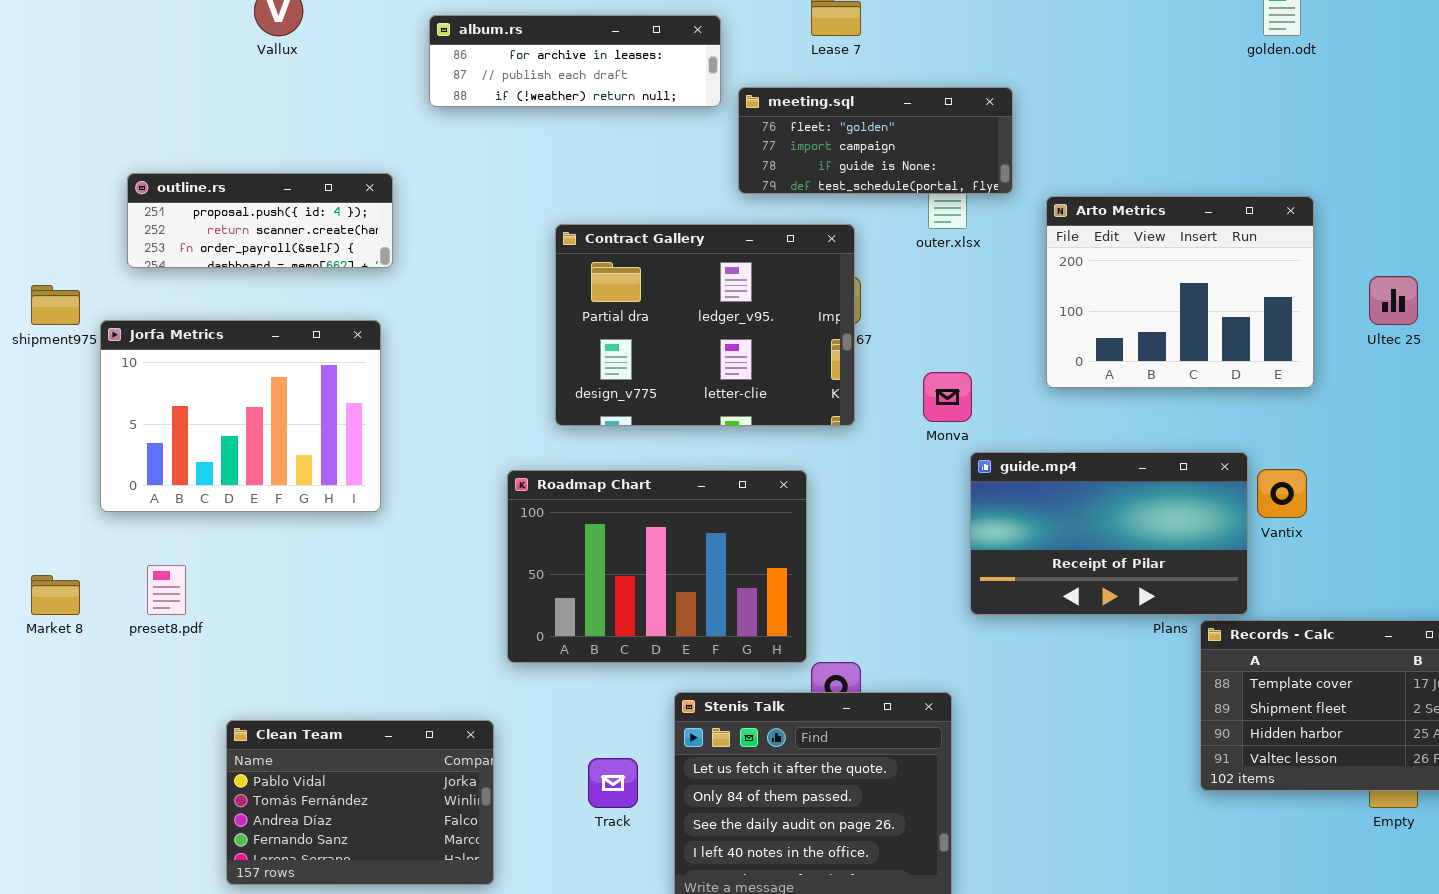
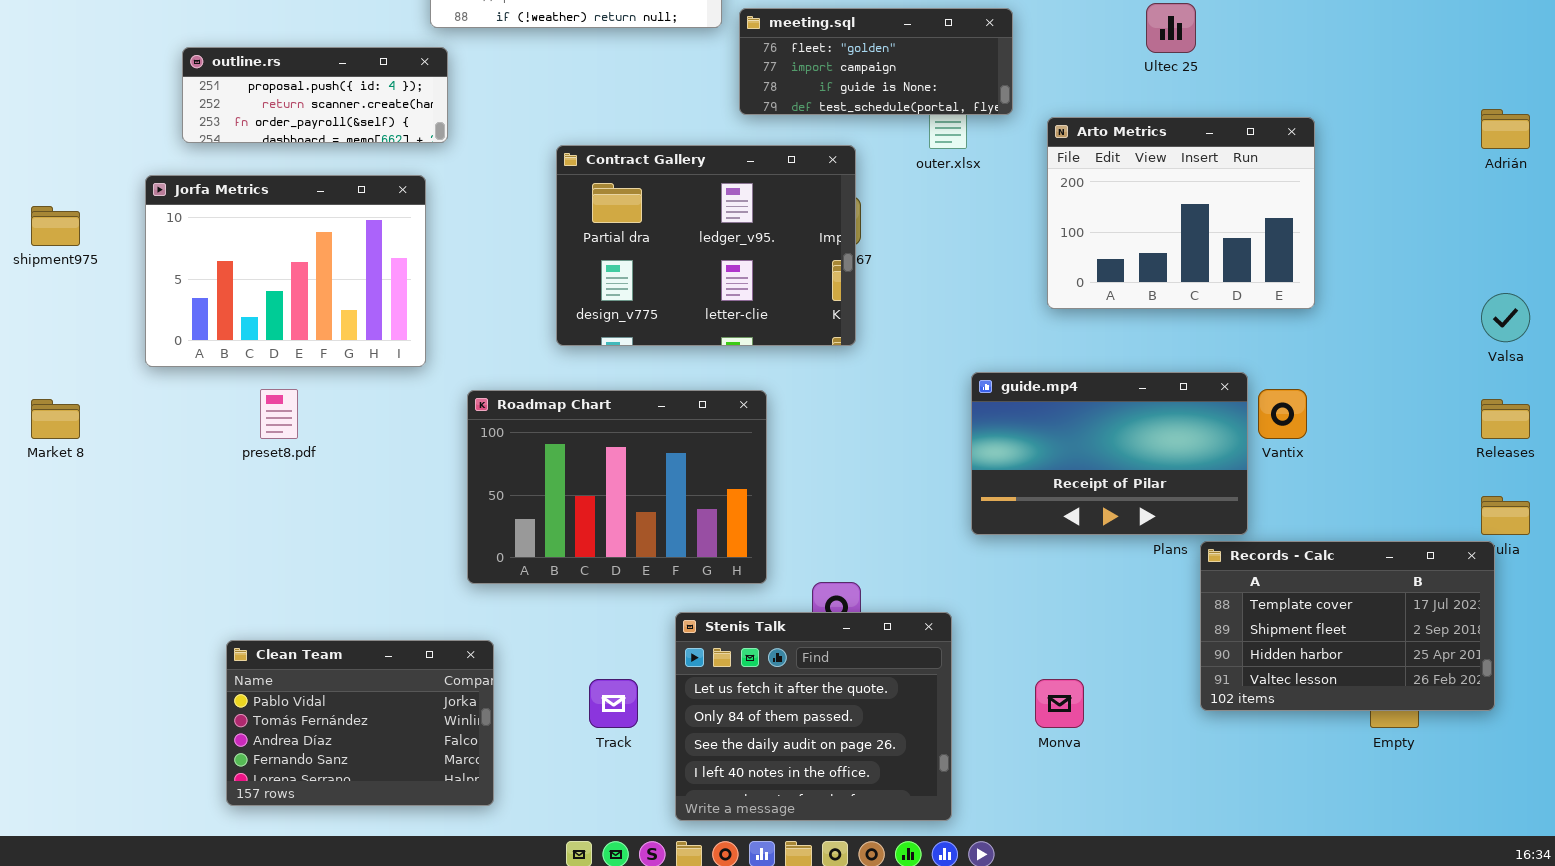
outline.rs: [127,173,393,268] -> [182,47,448,143], moved
Ultec 25: [1369,276,1418,325] -> [1146,3,1196,53], moved
Jorfa Metrics: [100,320,381,512] -> [145,175,426,367], moved
Monva: [923,372,972,422] -> [1035,679,1084,728], moved
Roadmap Chart: [507,470,807,663] -> [467,390,767,584], moved
preset8.pdf: [147,565,186,615] -> [260,389,298,439], moved
Market 8: [31,575,80,615] -> [31,399,80,439], moved

